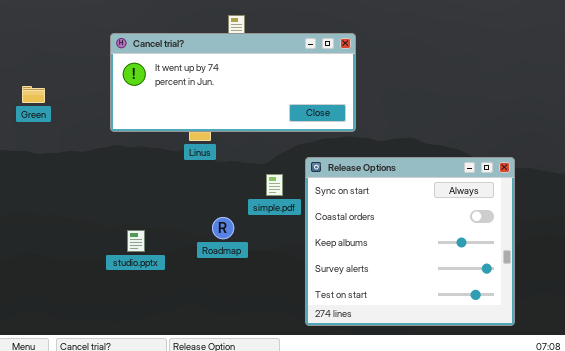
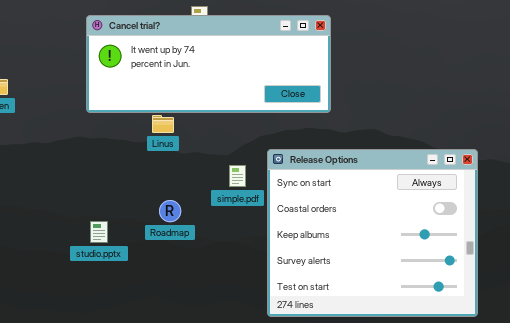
Cancel trial?: [110,33,356,132] -> [86,15,331,113], moved
Roadmap: [212,217,234,239] -> [159,200,181,222], moved

